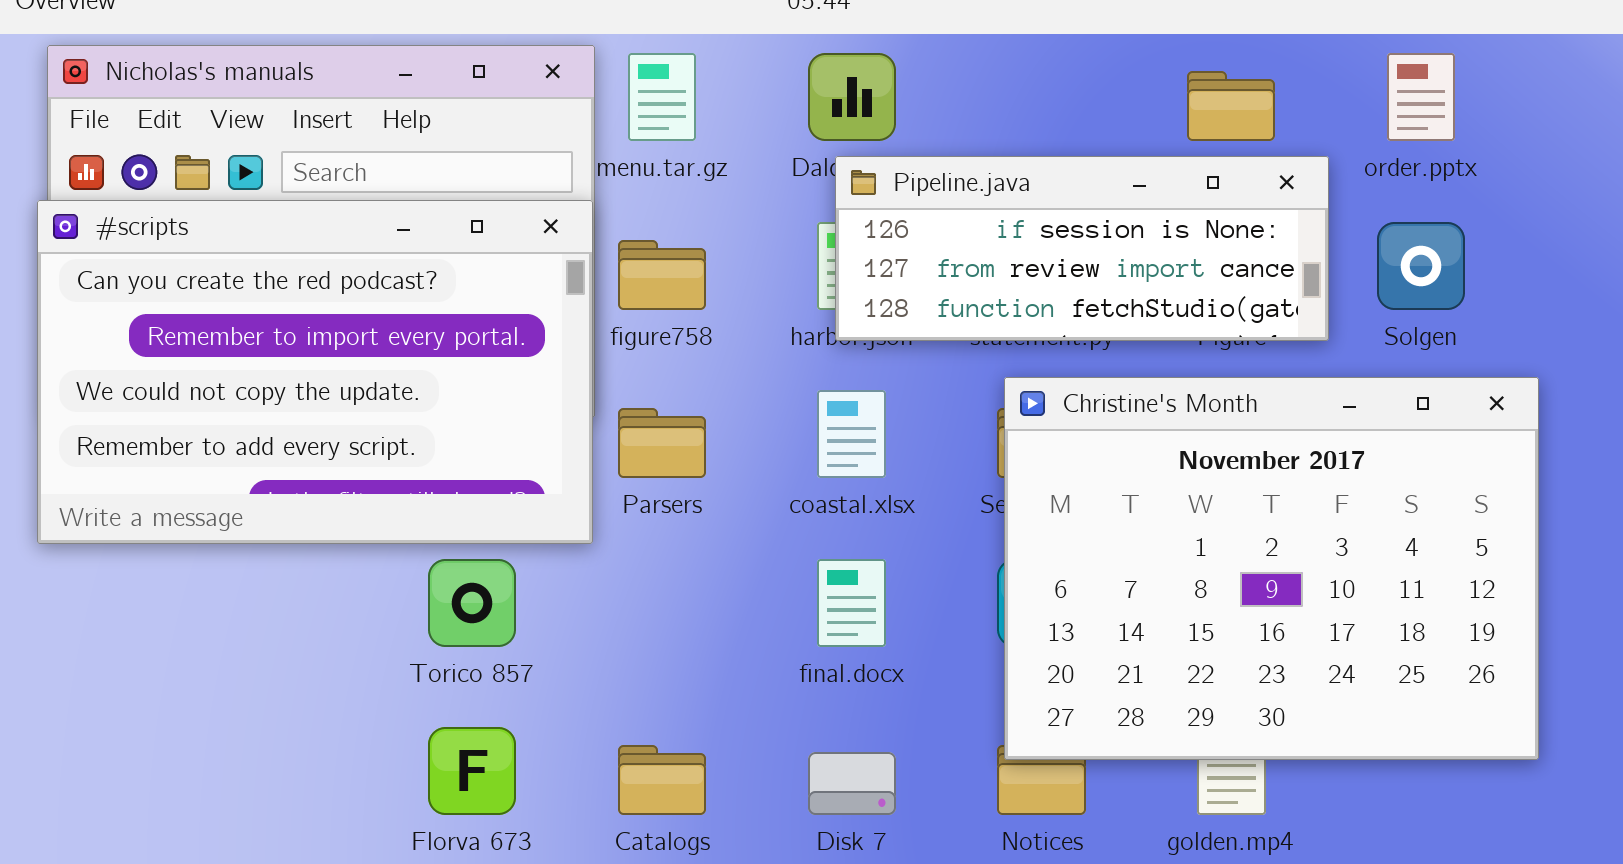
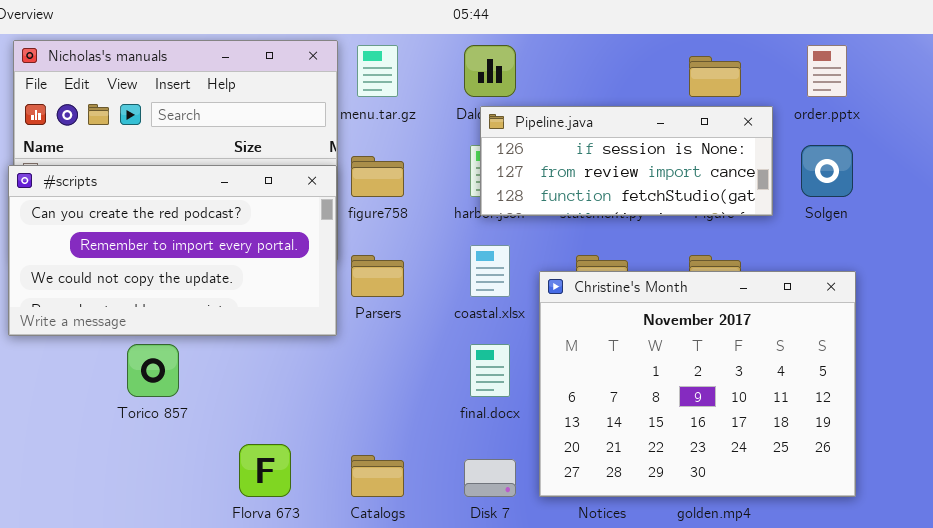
#scripts: [37,200,593,544] -> [8,165,337,336], resized
Christine's Month: [1004,377,1539,760] -> [539,271,856,497], moved
Torico 857: [428,559,516,647] -> [127,344,179,397], moved

